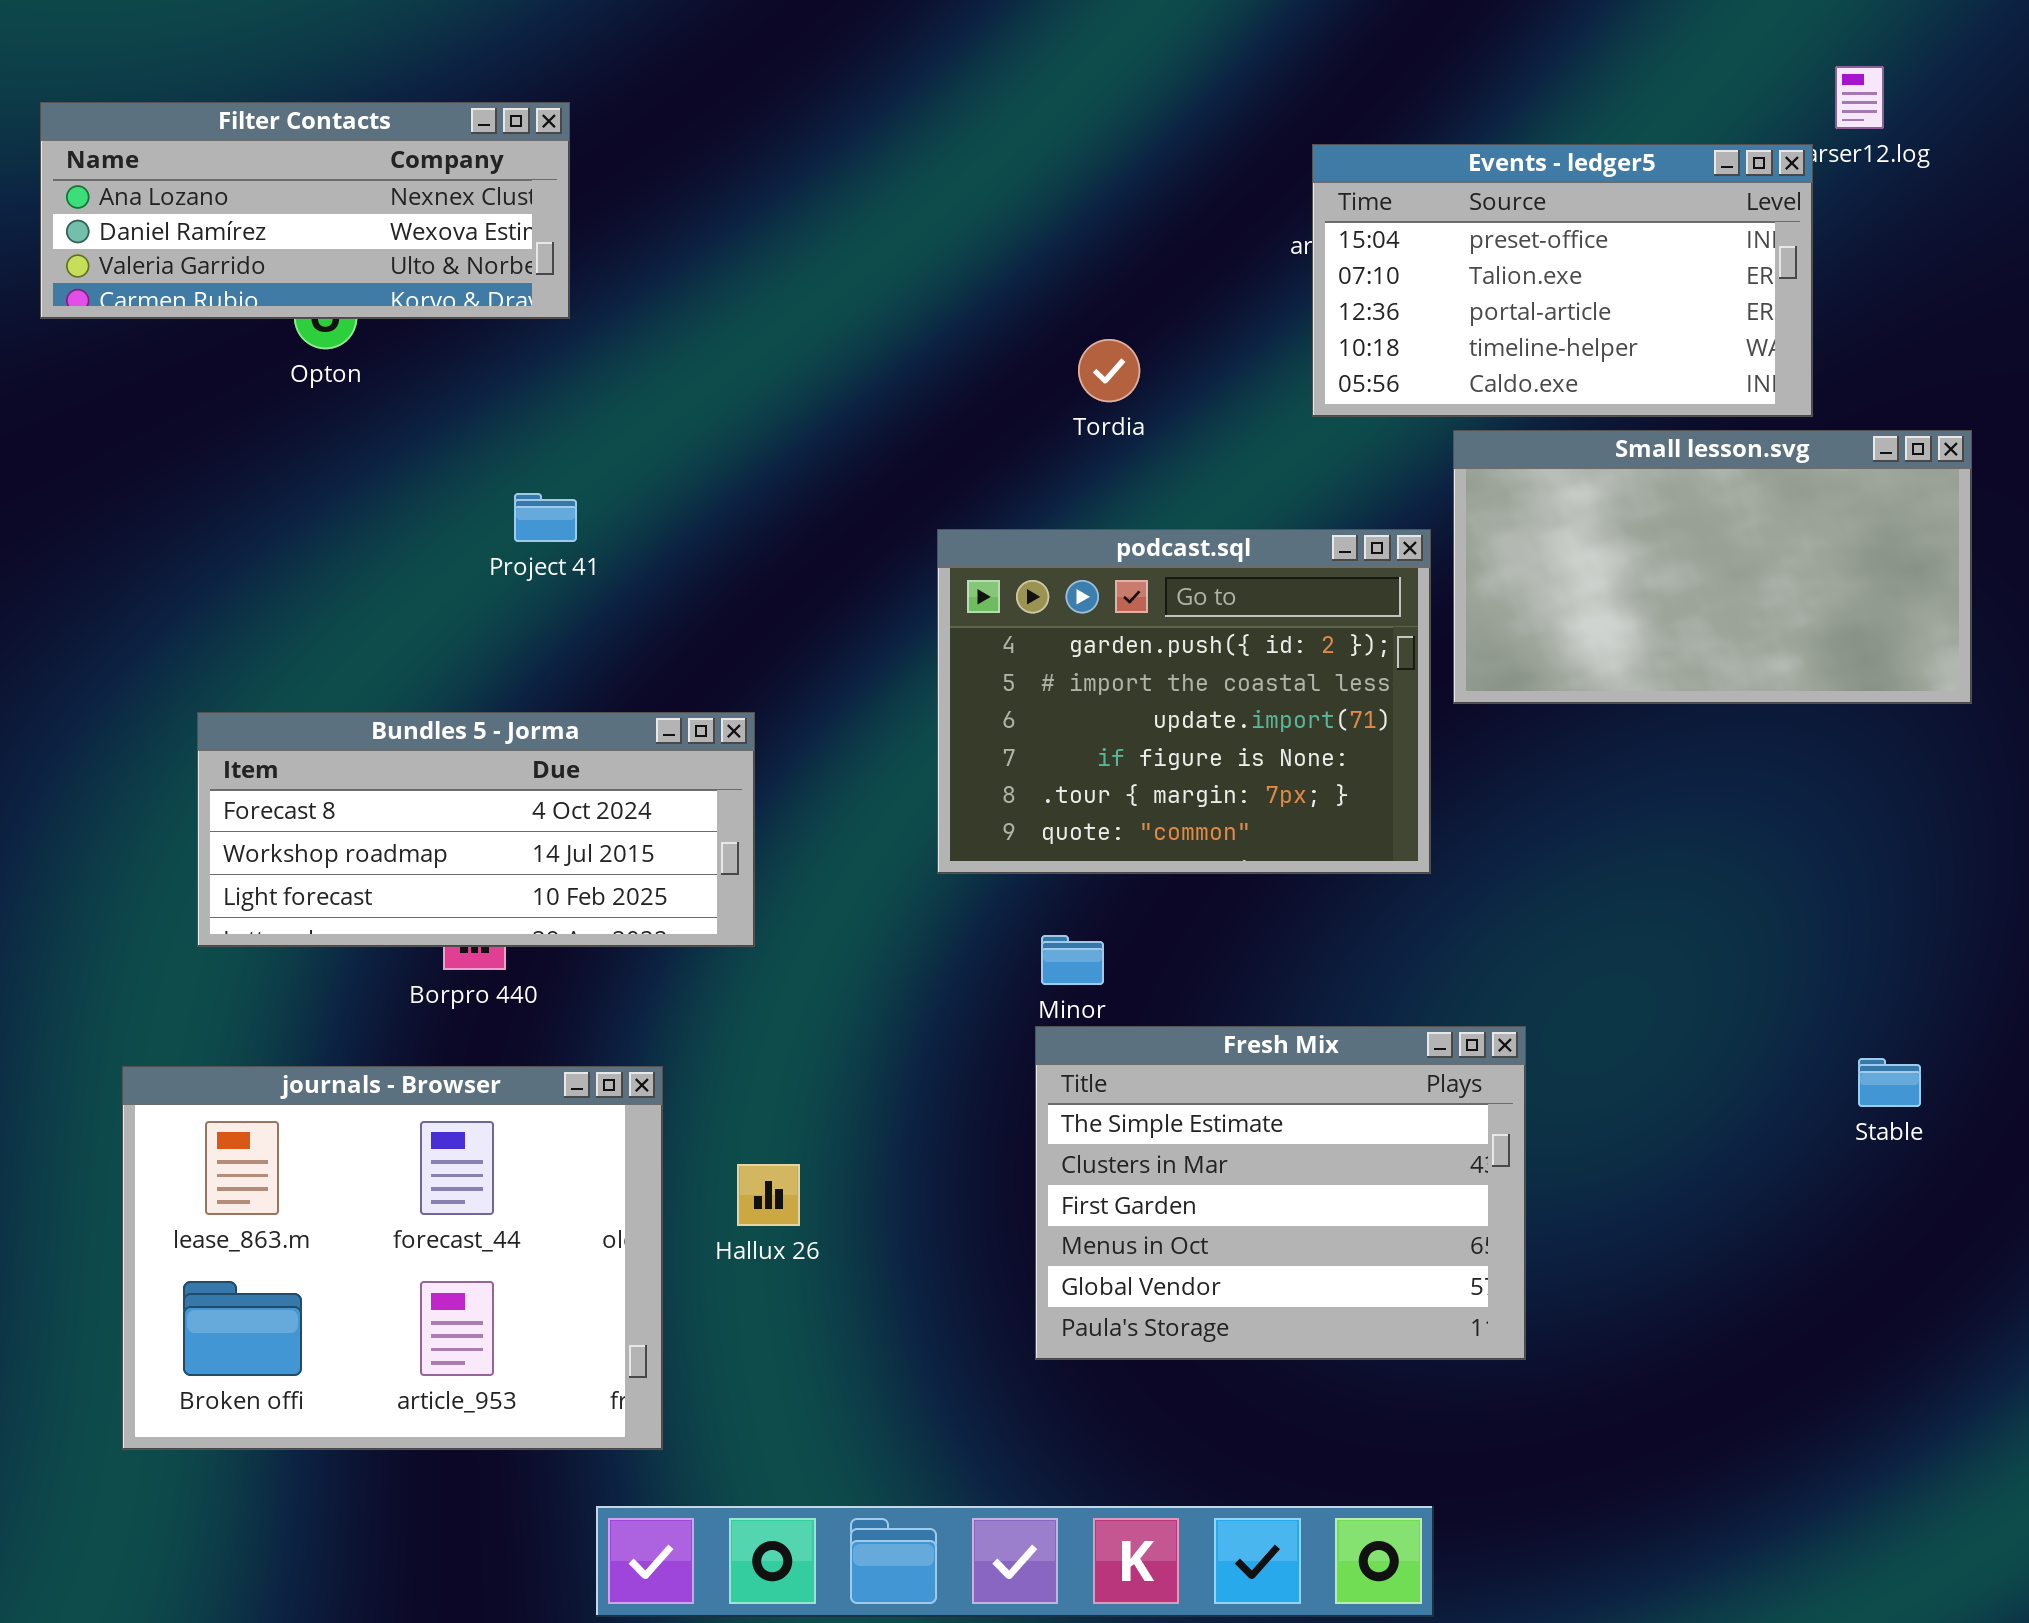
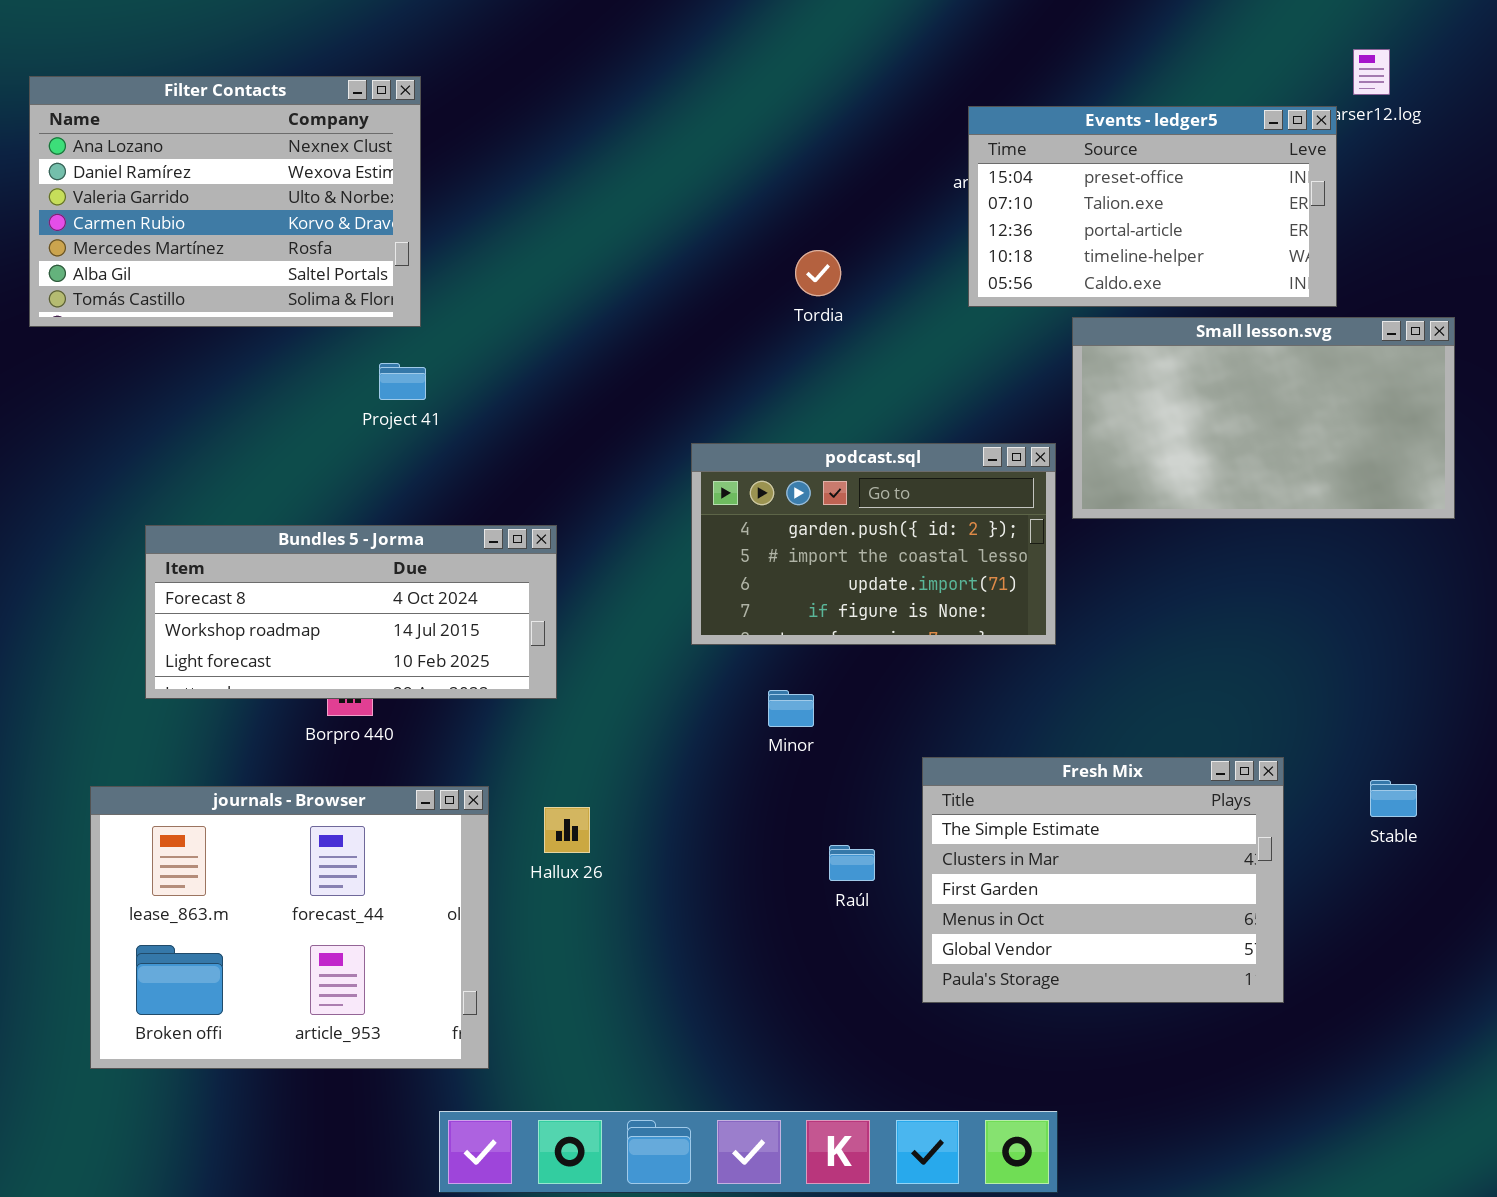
Filter Contacts: [40,102,570,319] -> [29,76,421,327], resized
podcast.sql: [937,529,1431,874] -> [691,443,1056,645], resized
Fresh Mix: [1035,1026,1526,1360] -> [922,757,1284,1003], moved
Hallux 26: [737,1164,800,1226] -> [544,807,590,853], moved

